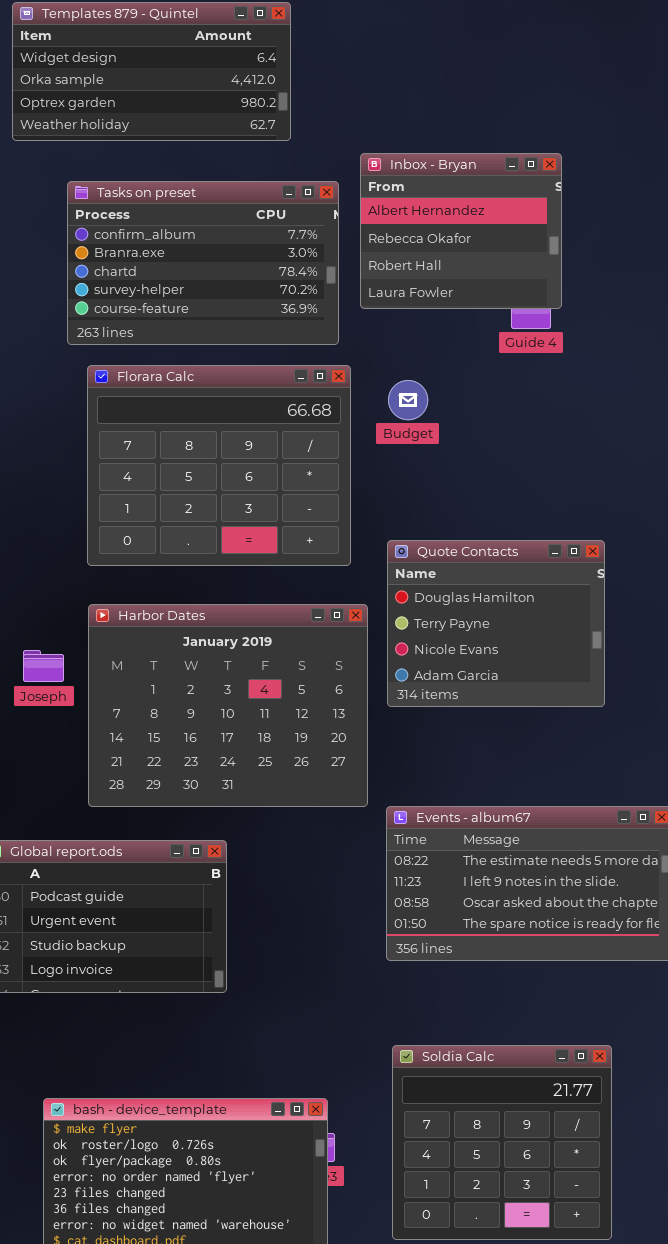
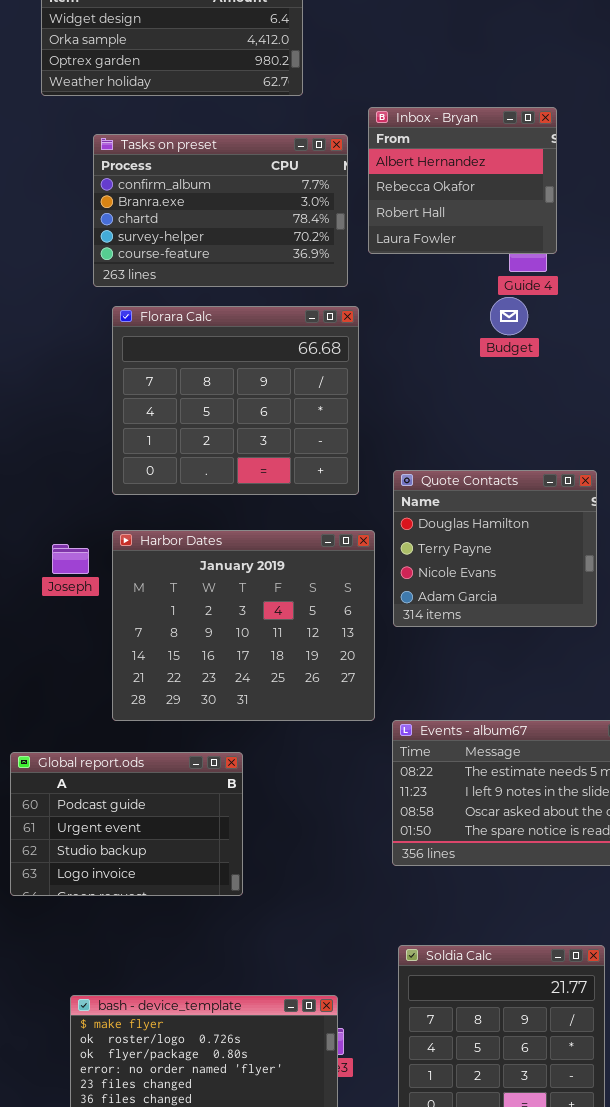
Budget: [388,380,428,420] -> [490,297,528,335], moved
Joseph: [23,650,64,682] -> [52,544,89,574], moved

